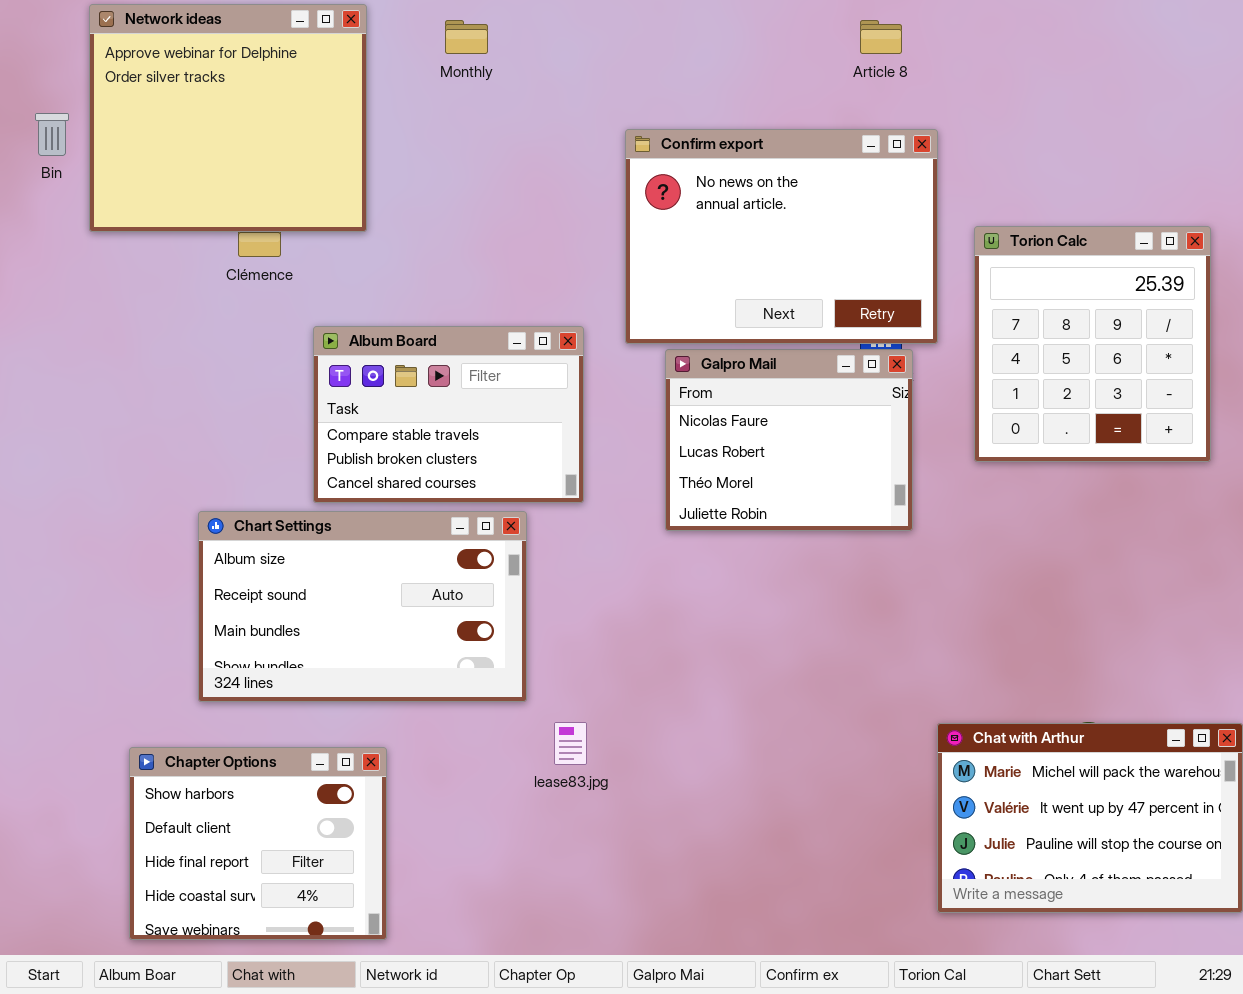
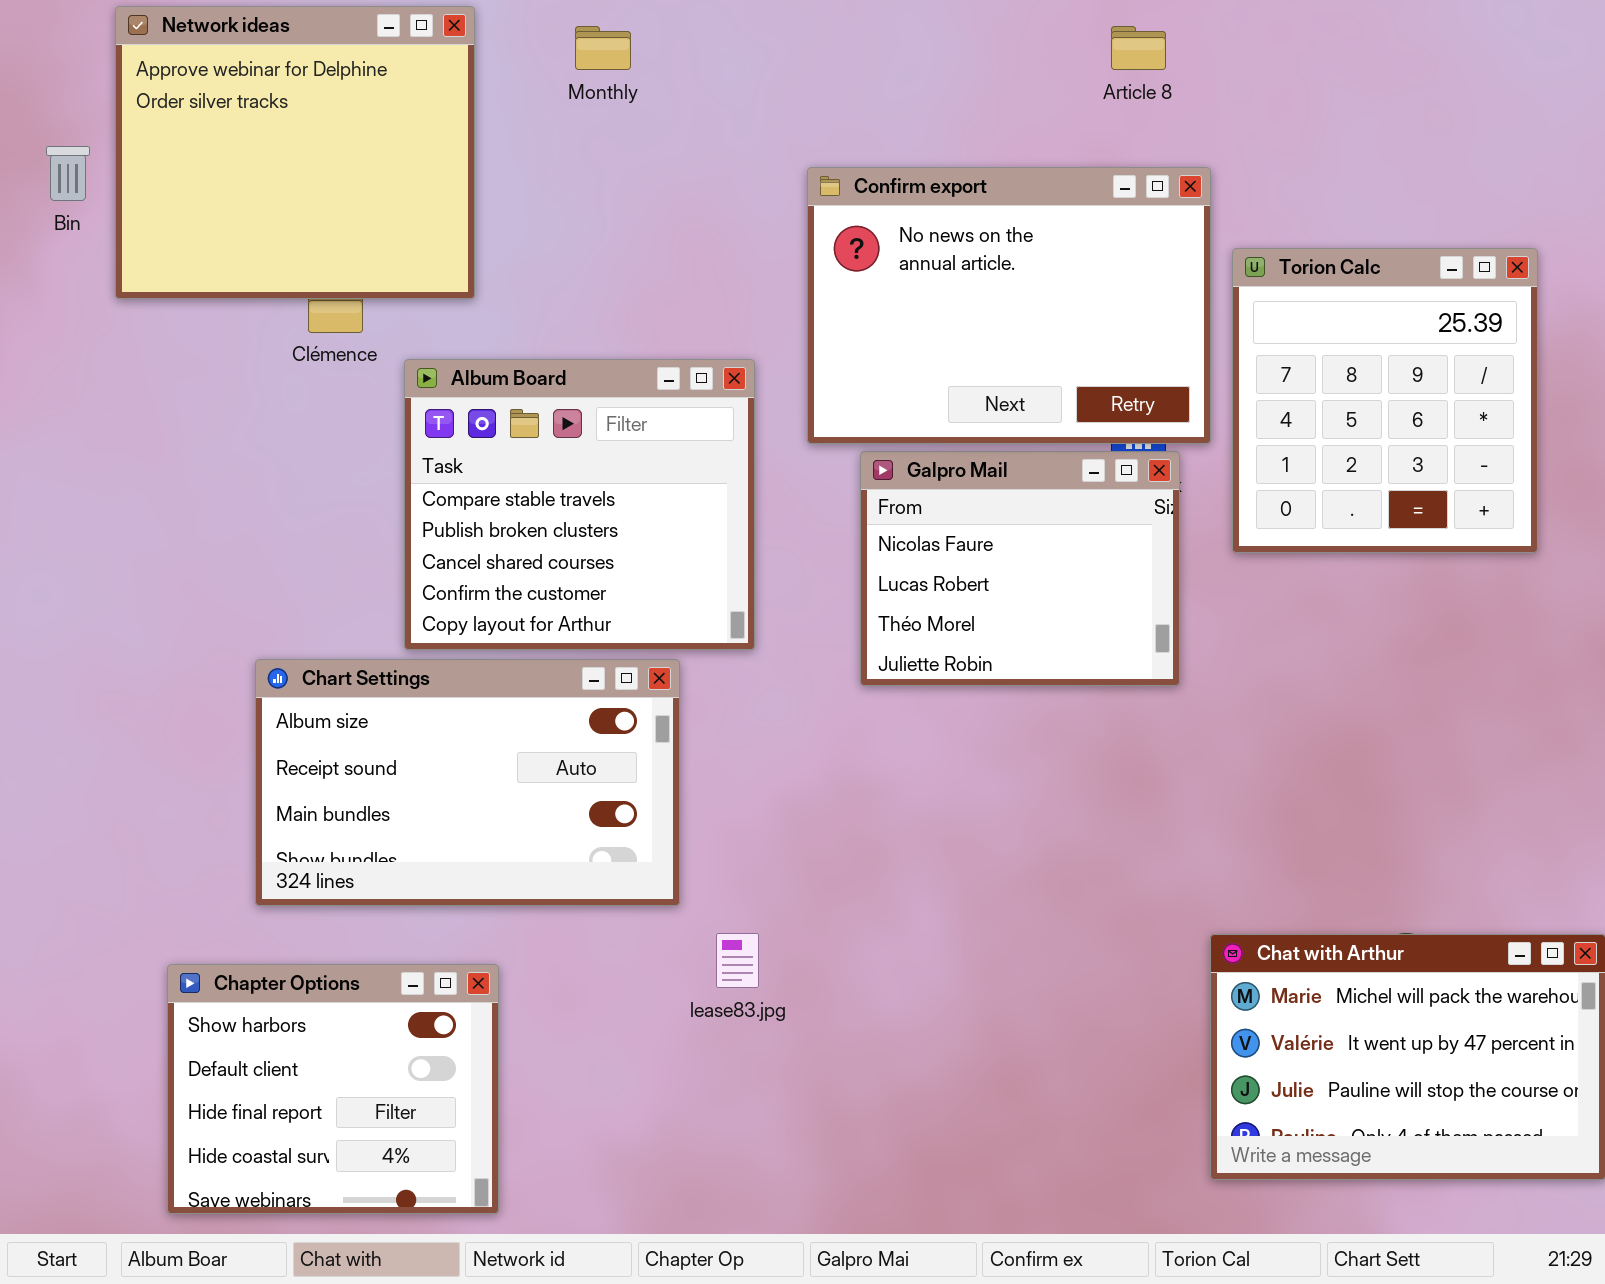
Torion Calc: [974,226,1211,462] -> [1232,248,1538,553], moved
Album Board: [313,326,584,503] -> [404,359,755,650], resized

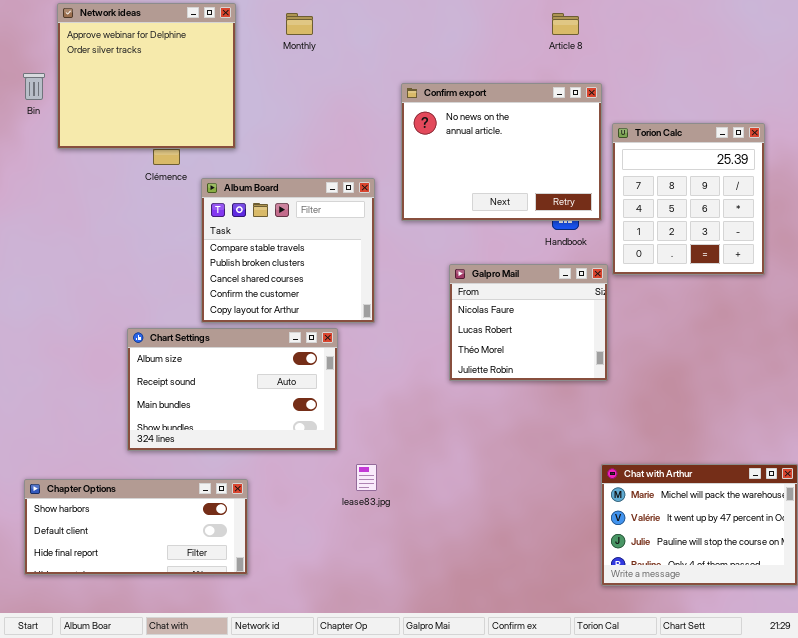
Galpro Mail: [860,451,1180,686] -> [449,264,608,381], moved
Chapter Options: [167,964,499,1214] -> [24,479,248,575], resized

